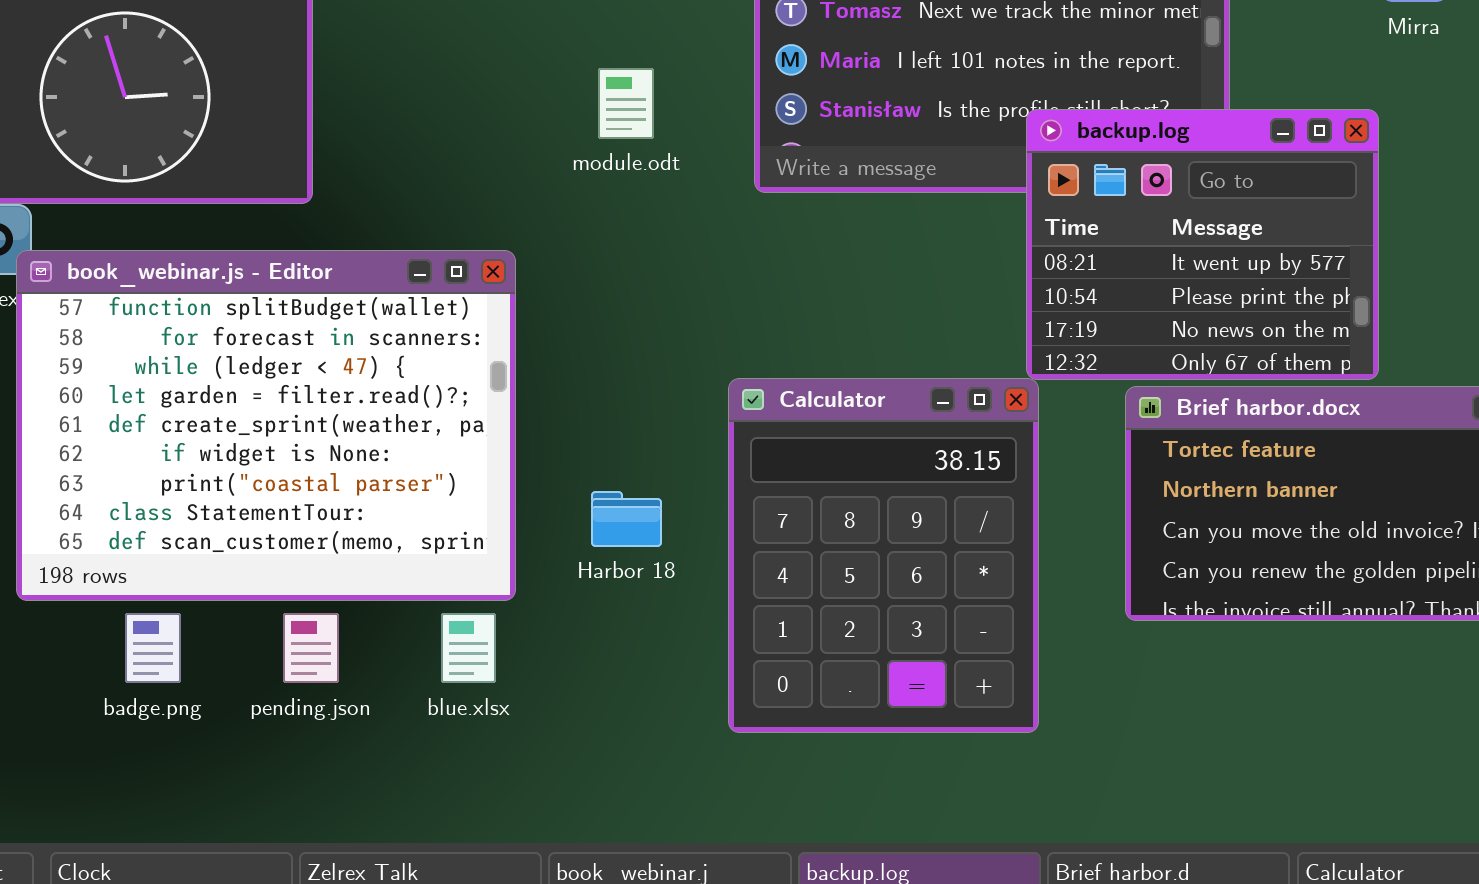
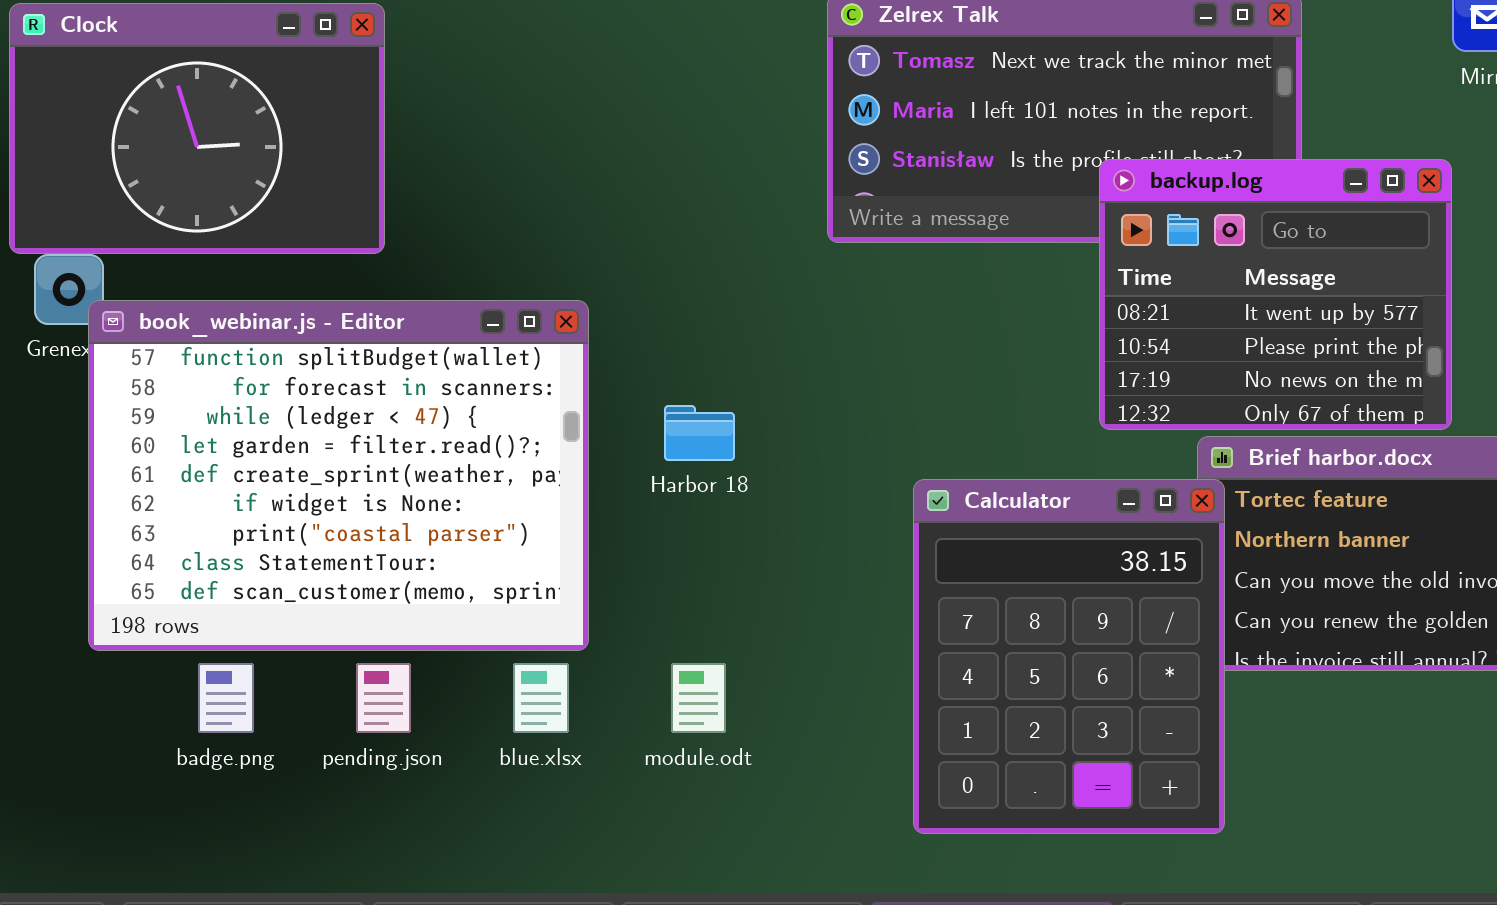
module.odt: [598,68,654,139] -> [671,663,726,733], moved
Calculator: [728,378,1039,733] -> [913,479,1225,834], moved
Harbor 18: [591,491,662,547] -> [664,405,735,461], moved

